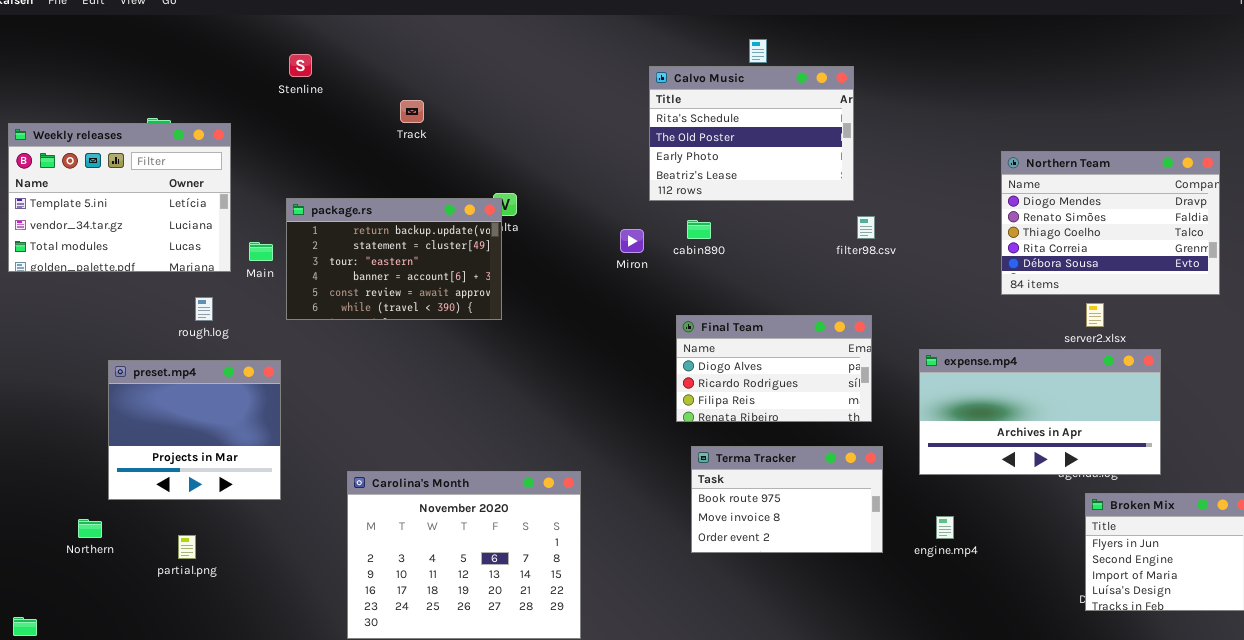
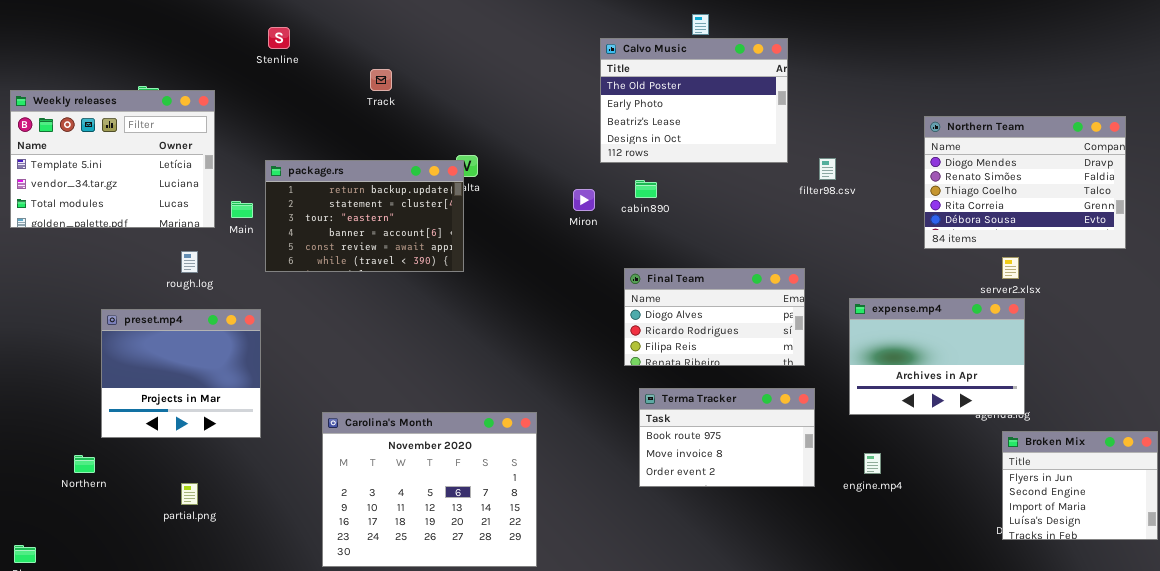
Calvo Music: [649,66,854,201] -> [600,38,788,163], scrolled down 1 row
filter98.csv: [857,216,875,239] -> [819,158,836,180], moved
expense.mp4: [919,349,1161,475] -> [849,298,1025,415], resized
partial.png: [178,535,196,559] -> [181,483,198,505], moved

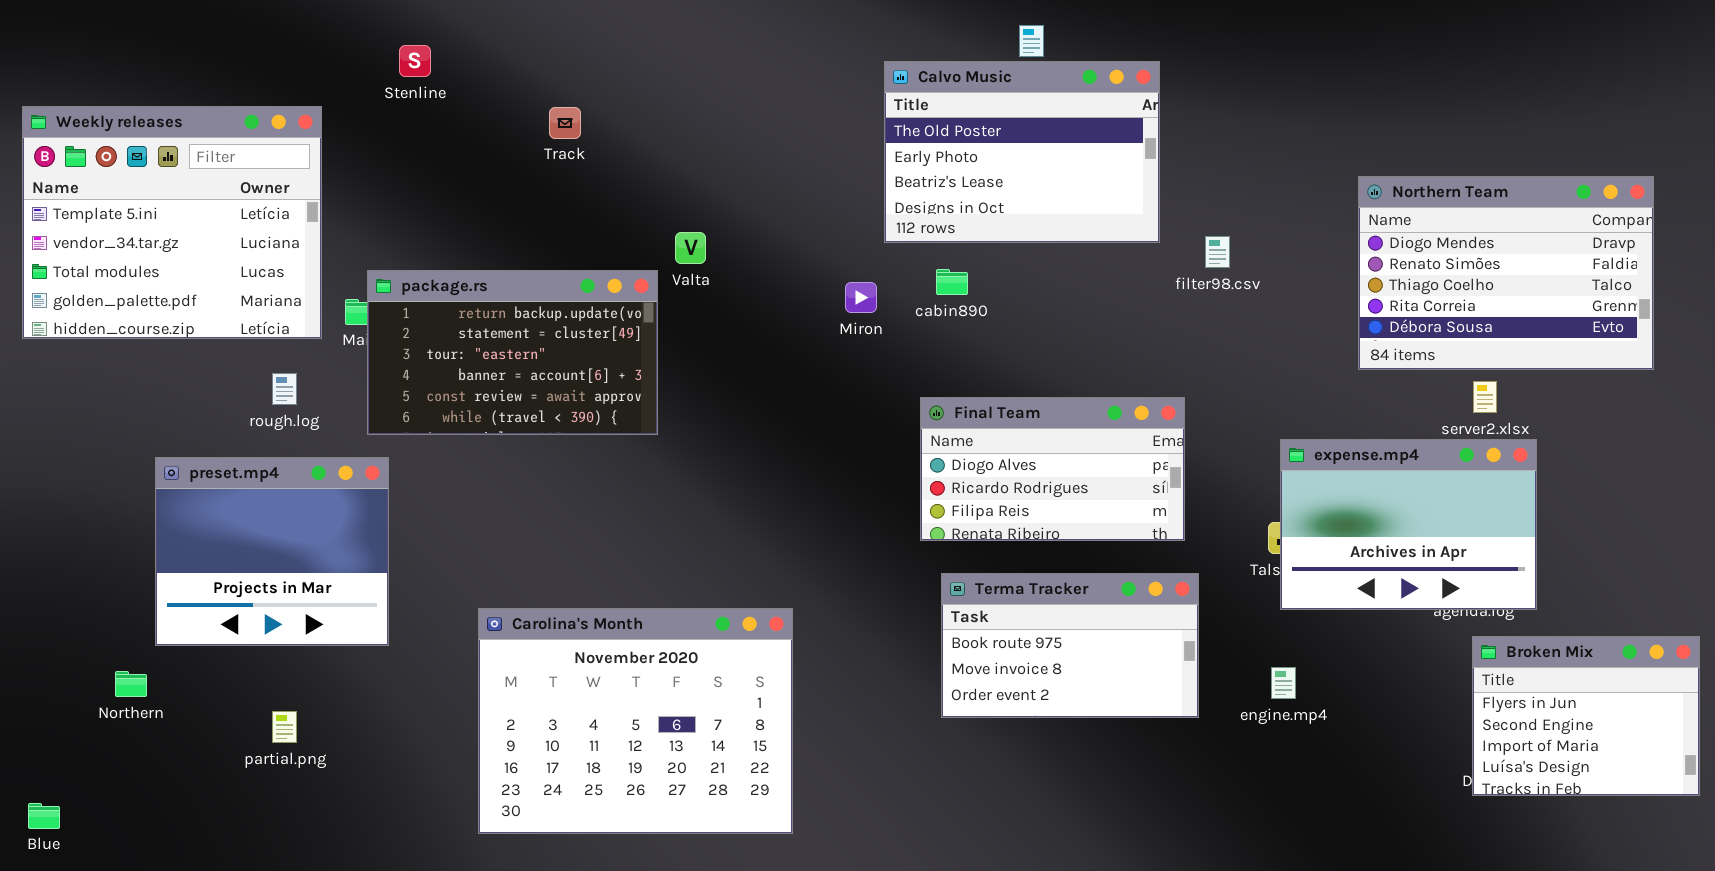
Weekly releases: [10,90,215,228] -> [22,106,322,339], resized
package.rs: [265,160,464,272] -> [367,270,658,435], moved
expense.mp4: [849,298,1025,415] -> [1280,439,1537,610], moved

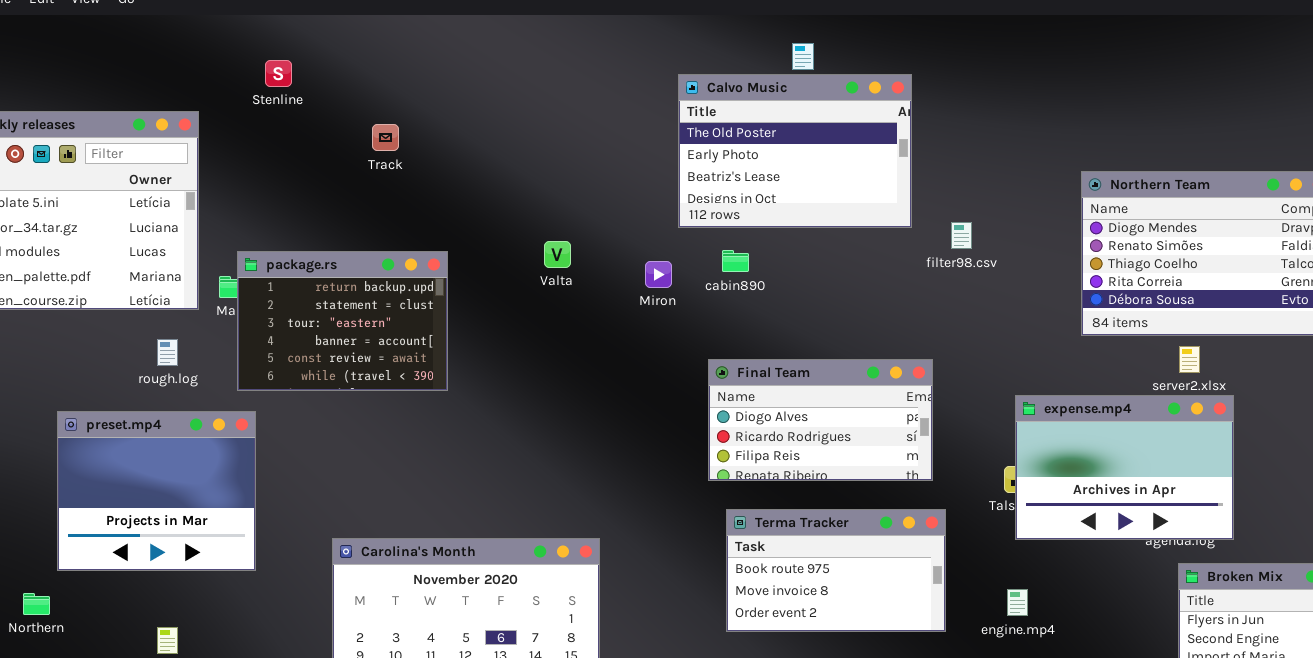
Track: [549,107,581,139] -> [372,124,399,151], moved
Valta: [675,232,706,264] -> [544,241,571,268], moved
package.rs: [367,270,658,435] -> [237,251,448,391], resized

